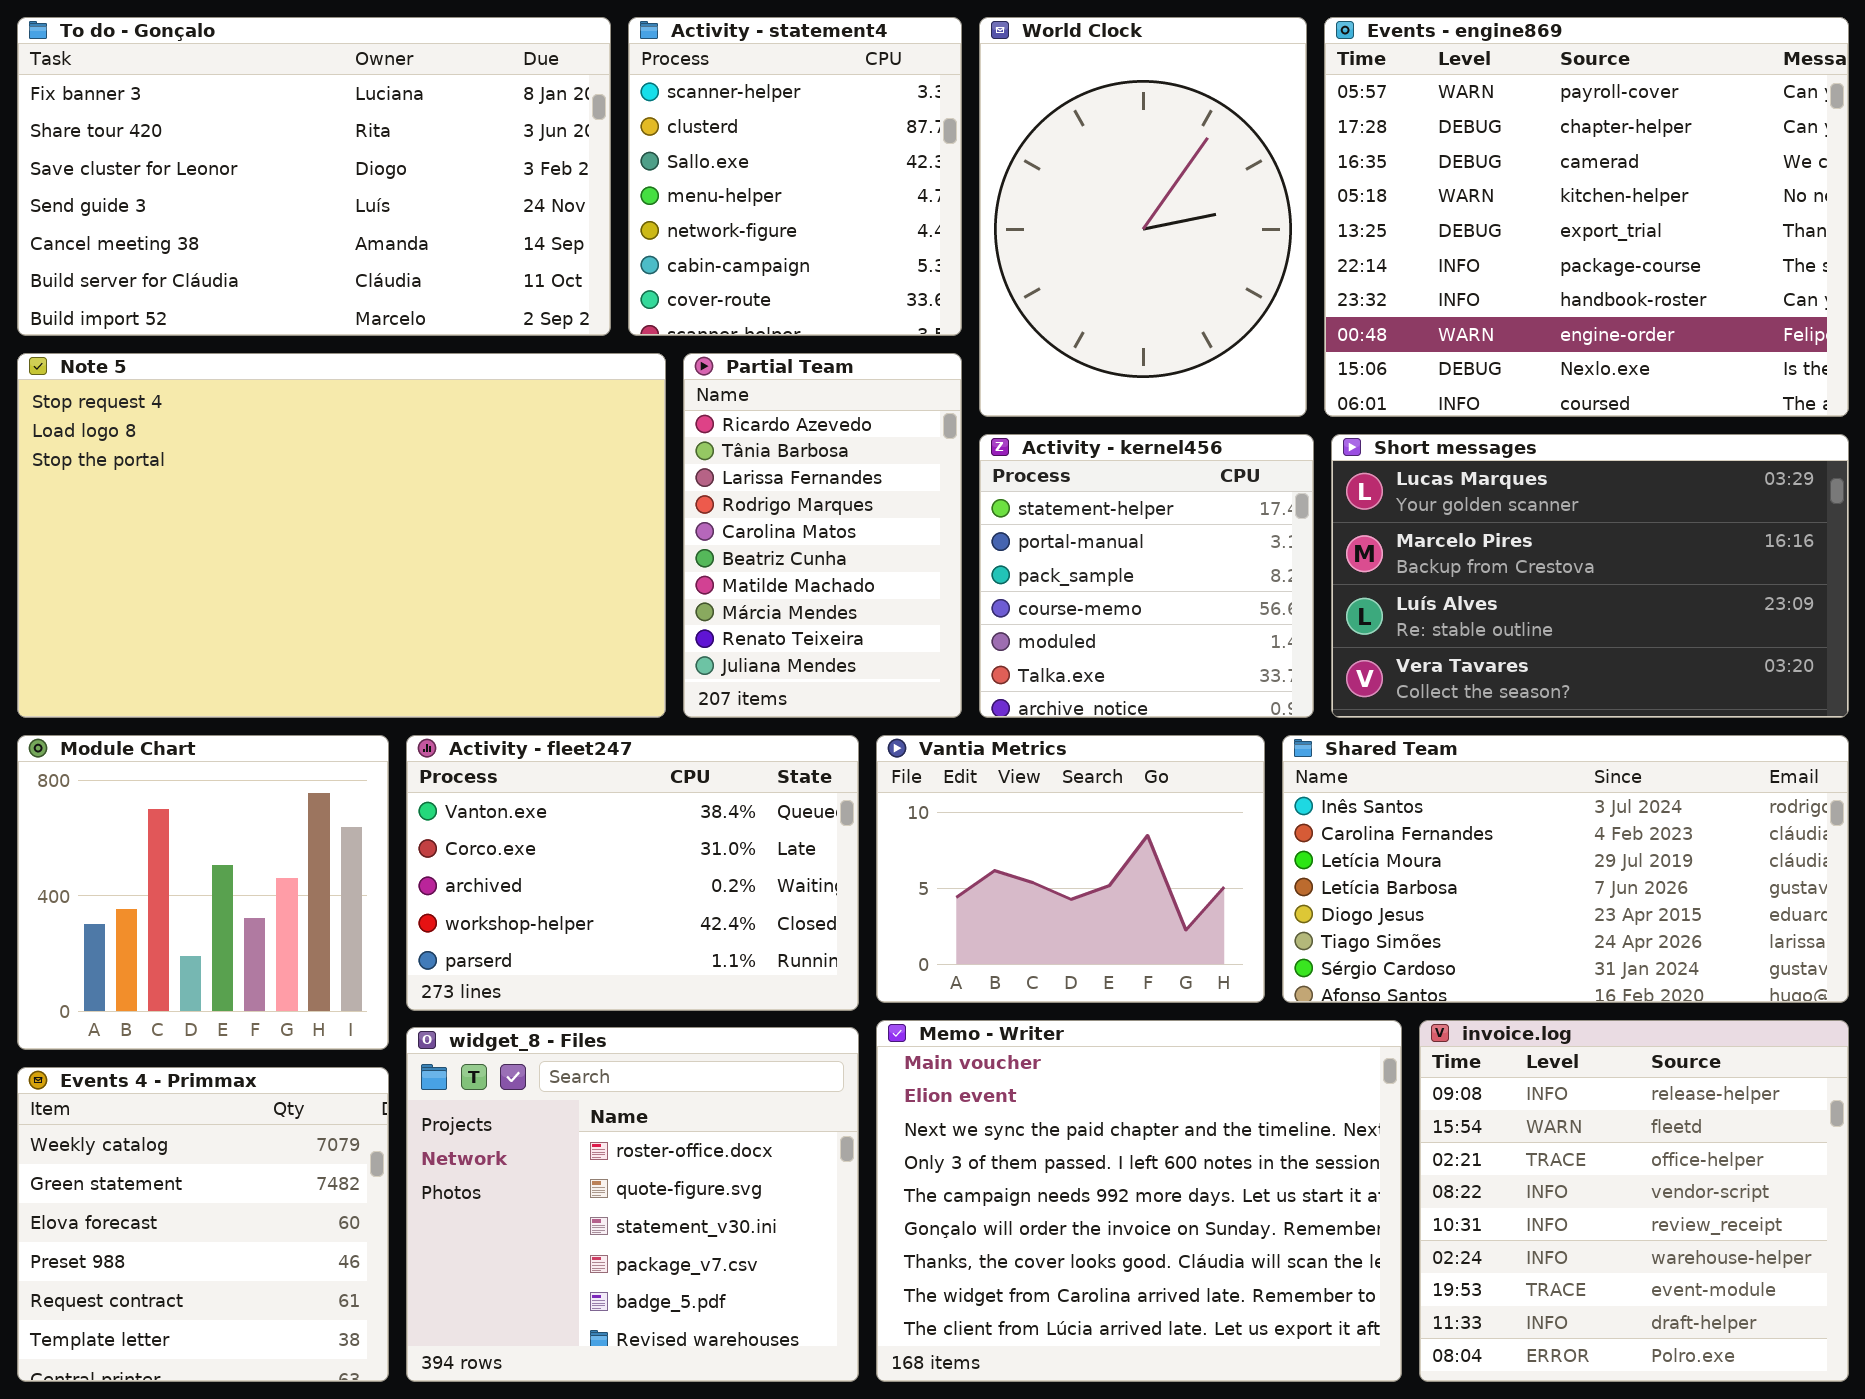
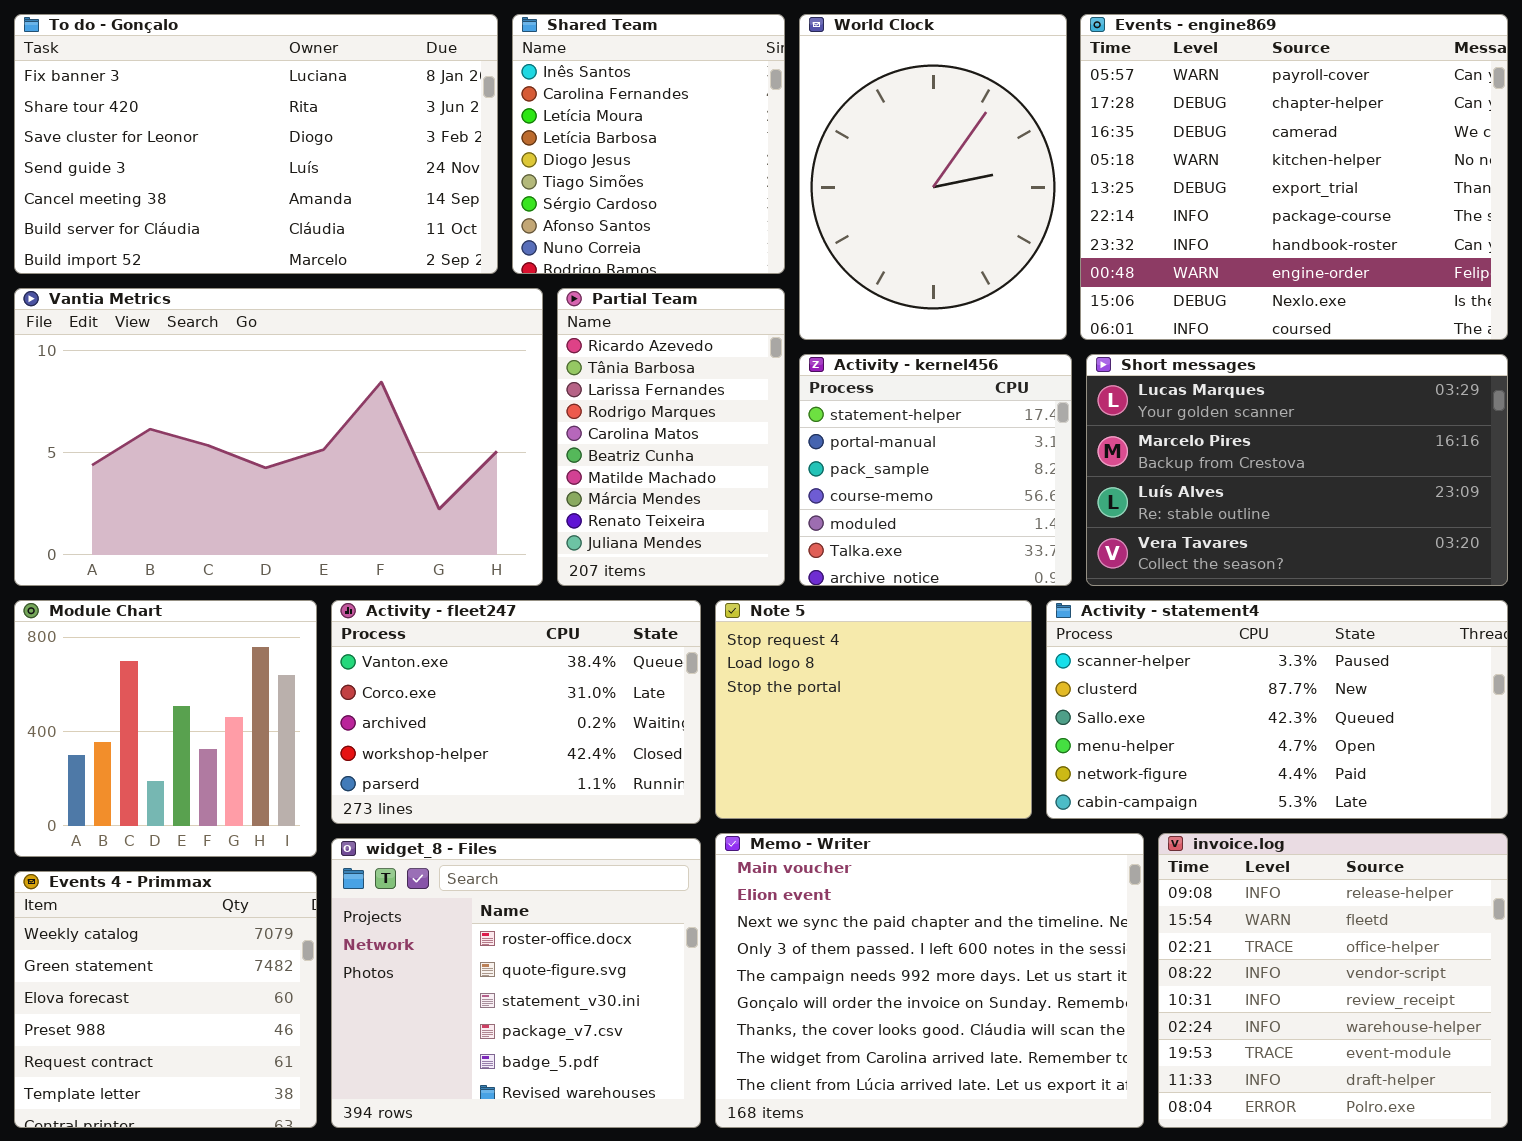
Activity - statement4: [628,17,962,336] -> [1046,600,1508,819], moved, resized
Note 5: [17,353,666,718] -> [715,600,1032,819], moved, resized
Vantia Metrics: [876,735,1265,1003] -> [14,288,543,586], moved, resized
Shared Team: [1282,735,1849,1003] -> [512,14,785,274], moved, resized

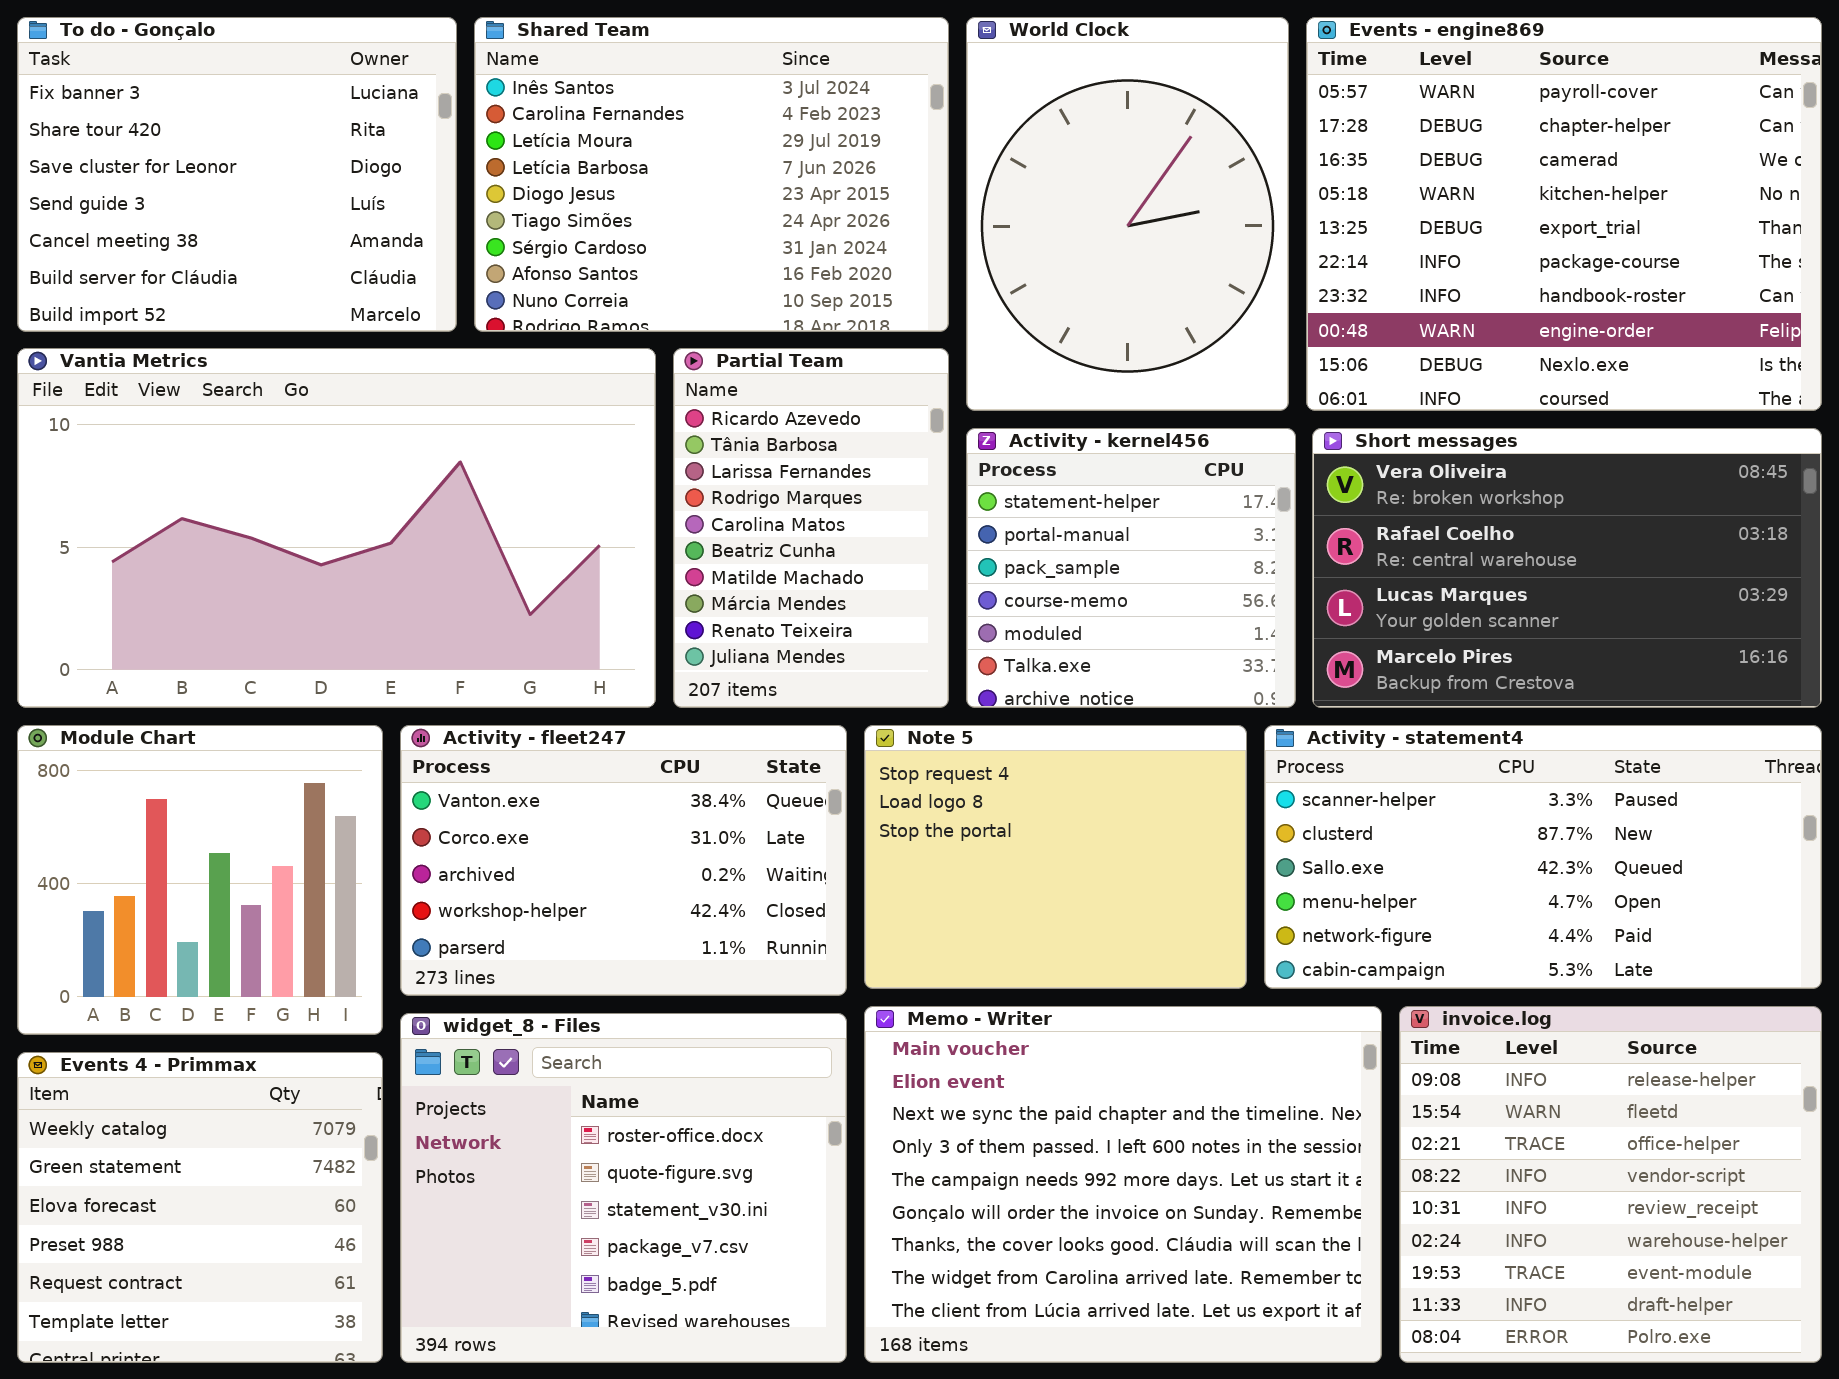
To do - Gonçalo: [14,14,498,274] -> [17,17,457,332], resized
Shared Team: [512,14,785,274] -> [474,17,949,332], resized
Short messages: [1086,354,1508,586] -> [1312,428,1822,708], scrolled up 2 rows

